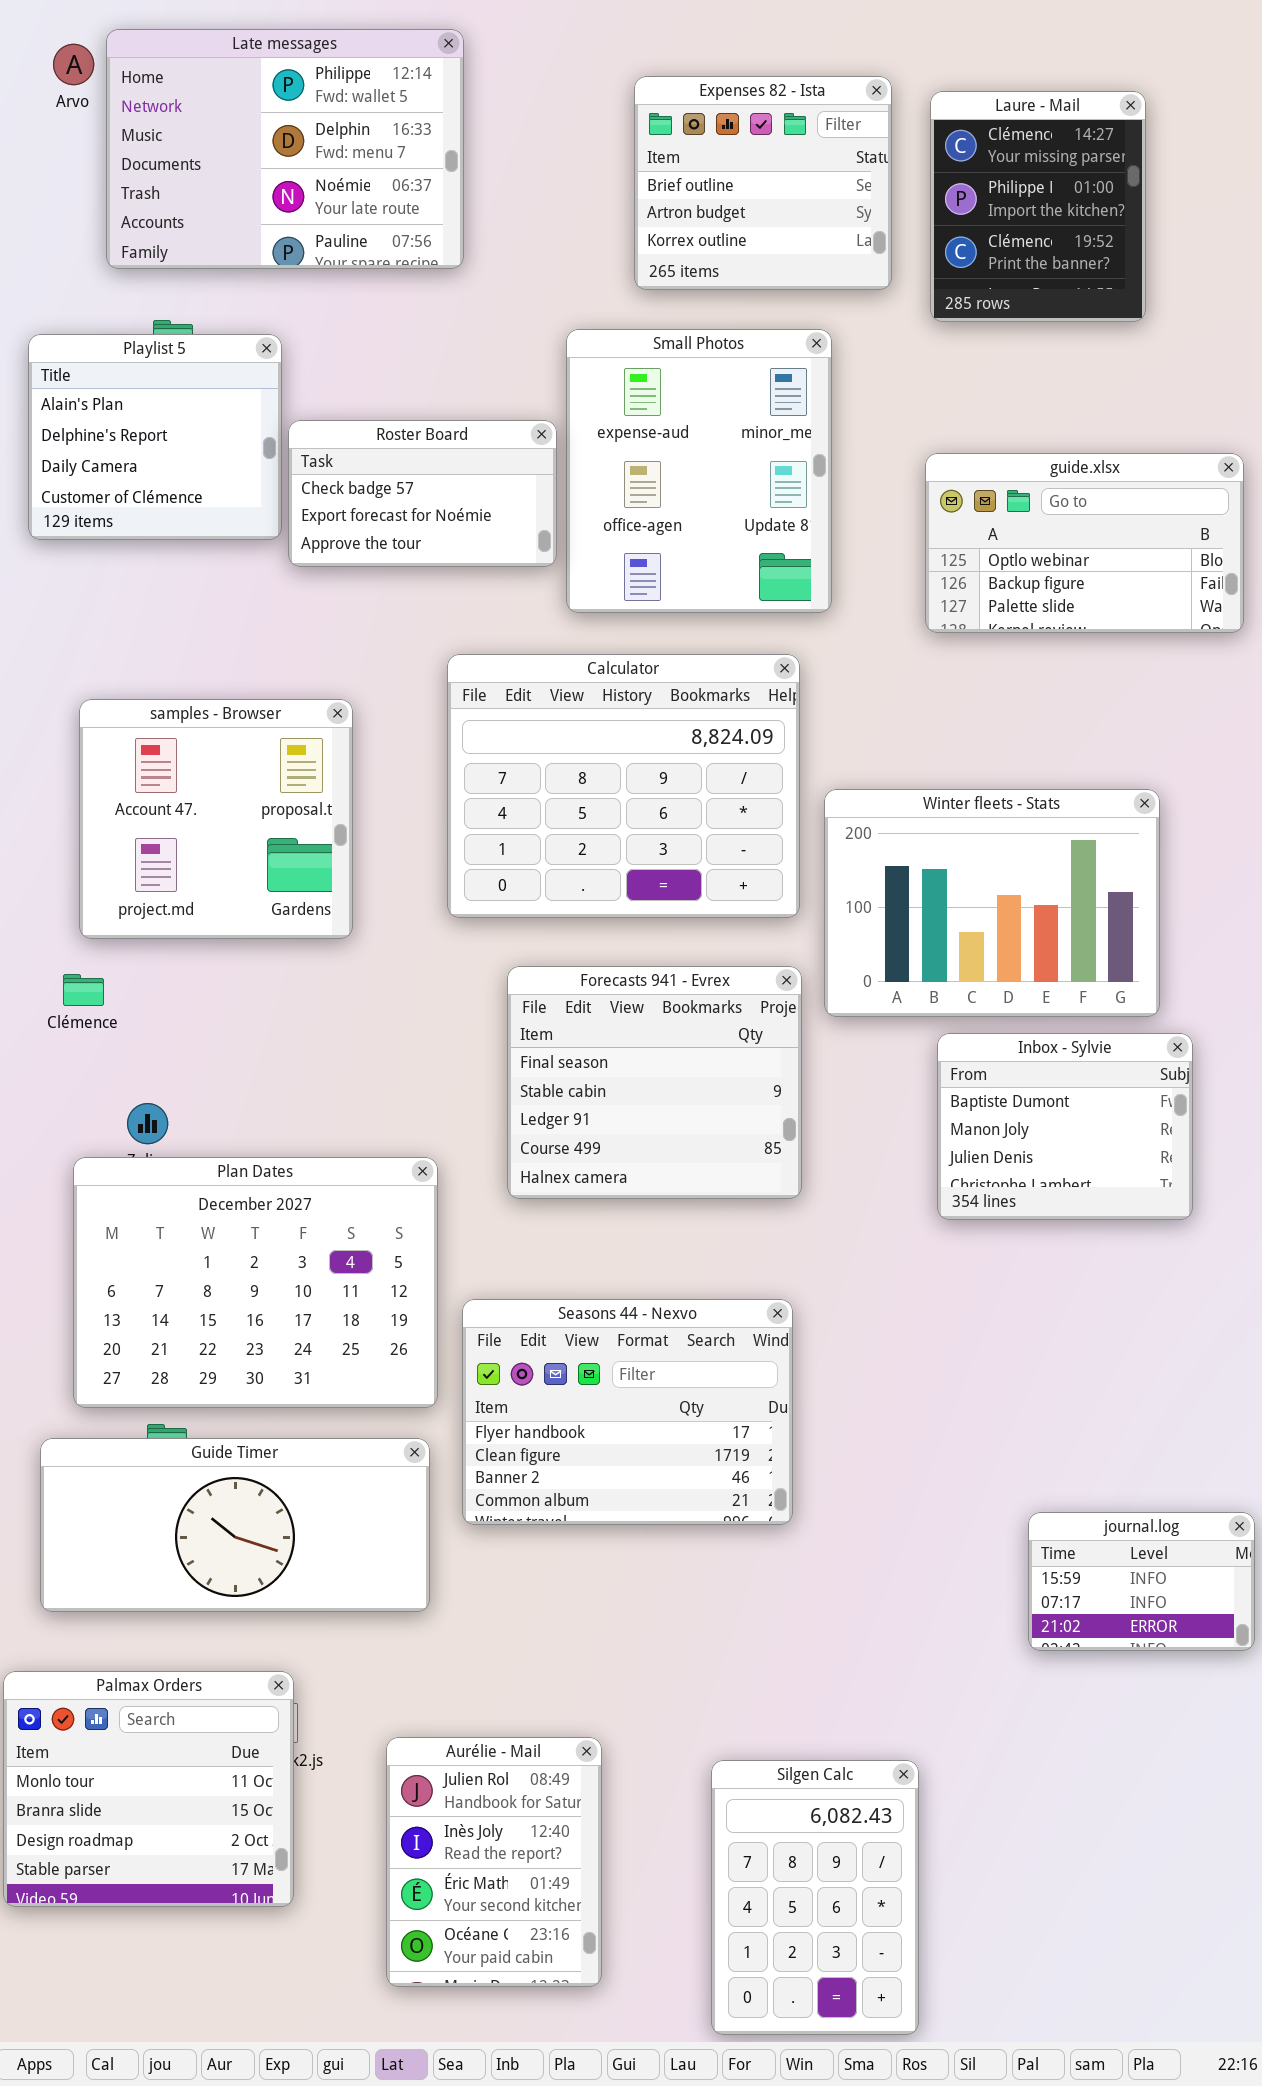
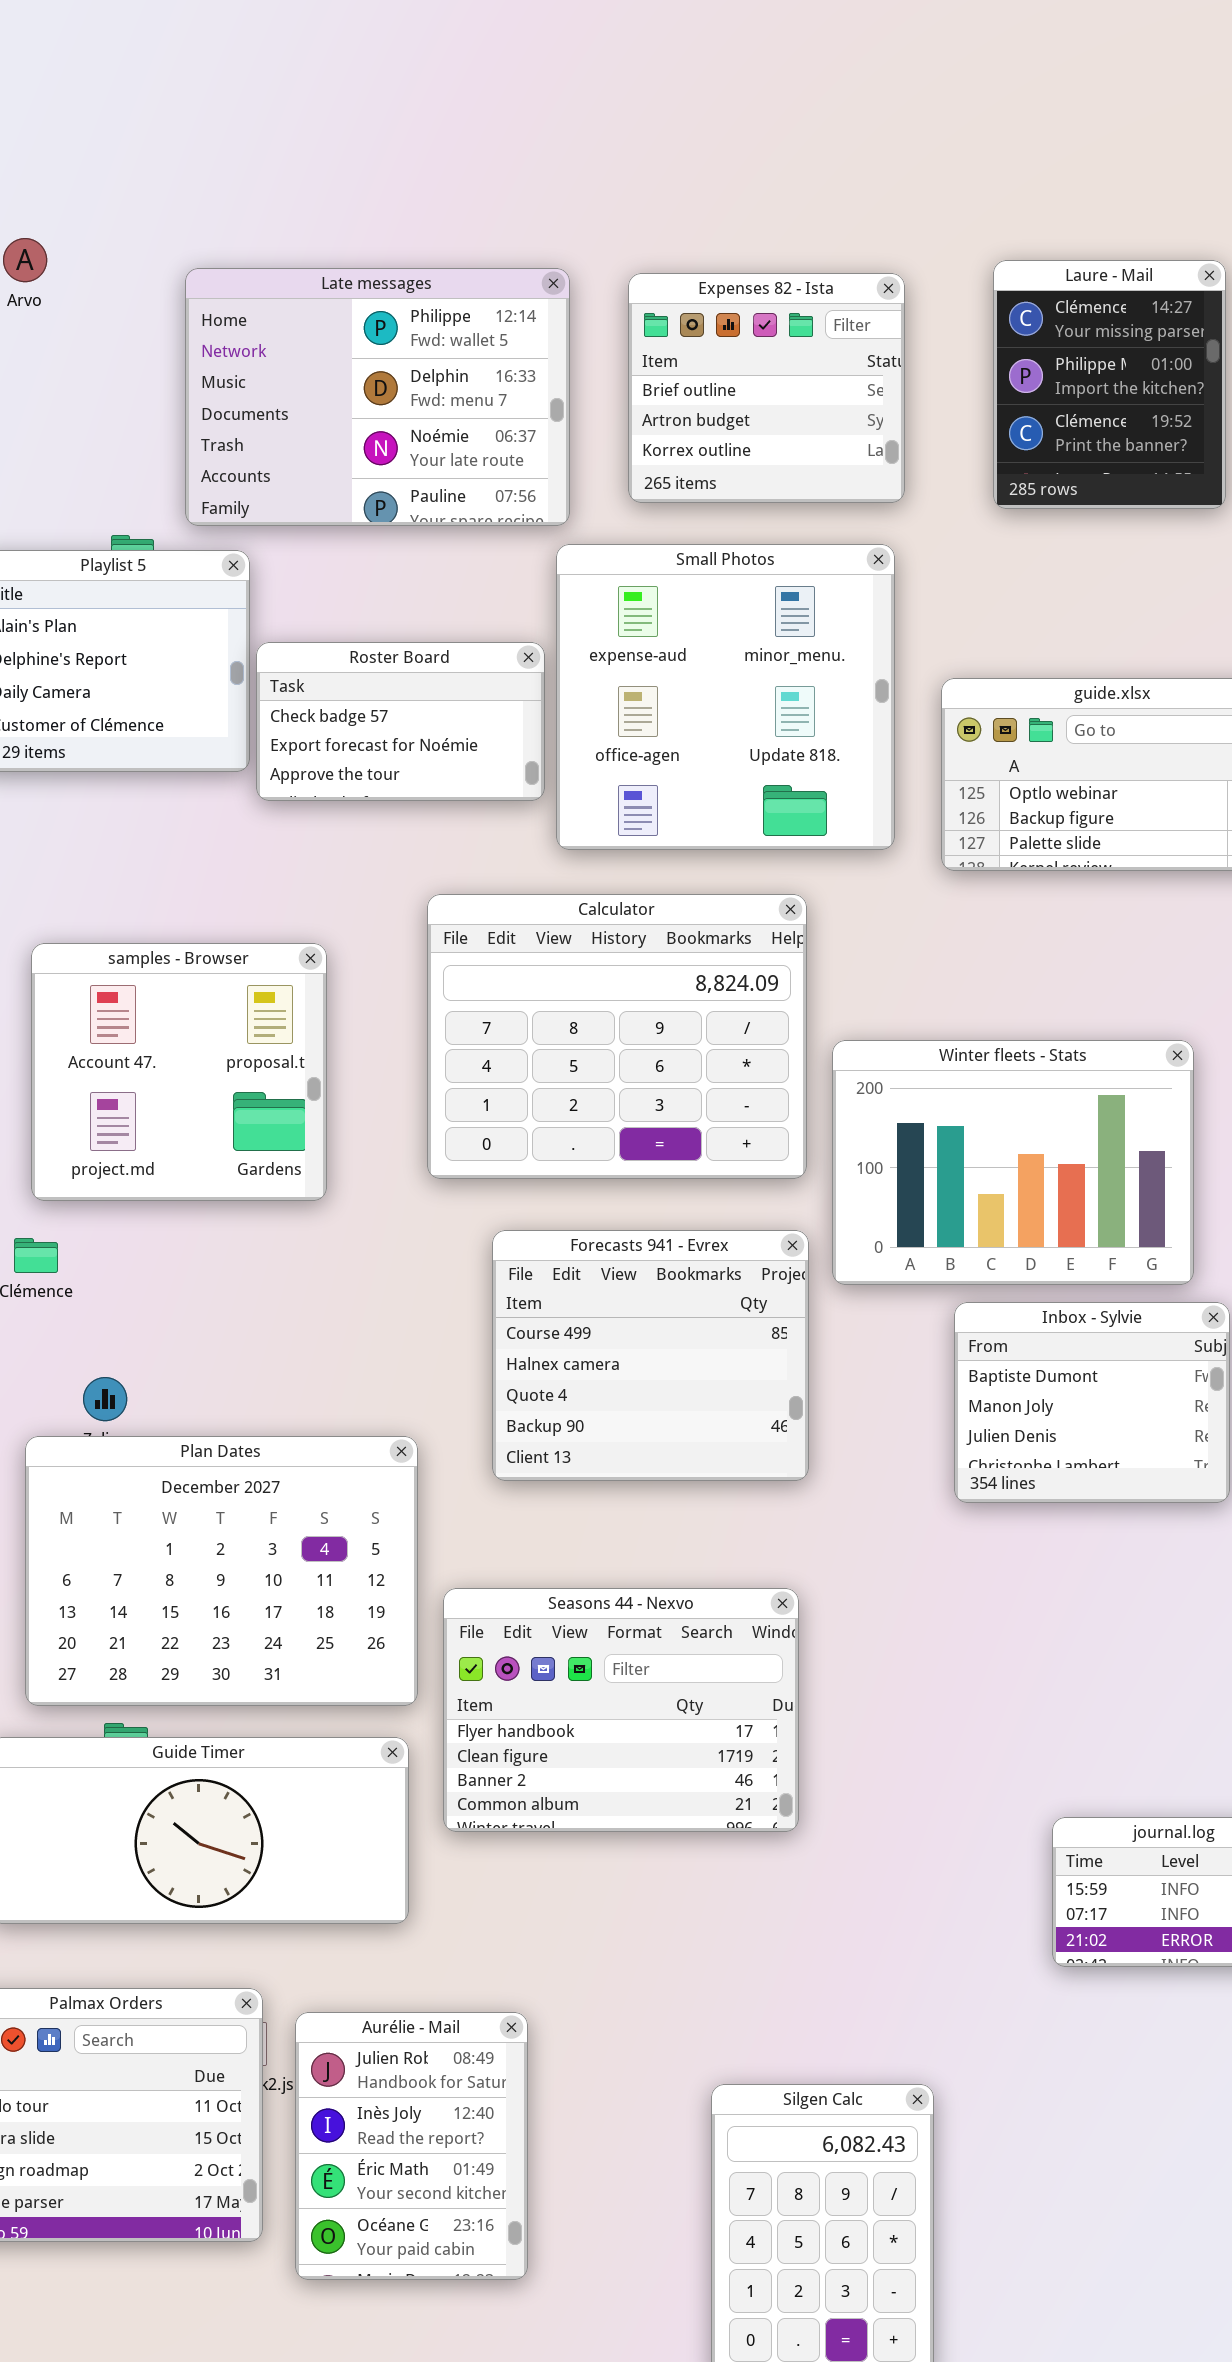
Late messages: [106,29,464,269] -> [185,268,570,526], moved
Laure - Mail: [930,91,1146,322] -> [993,260,1226,509], moved
Small Photos: [566,329,832,613] -> [556,544,895,850], resized
Forecasts 941 - Evrex: [507,966,802,1199] -> [492,1230,809,1481], scrolled down 3 rows
Aurélie - Mail: [386,1737,602,1987] -> [295,2012,528,2280], moved

